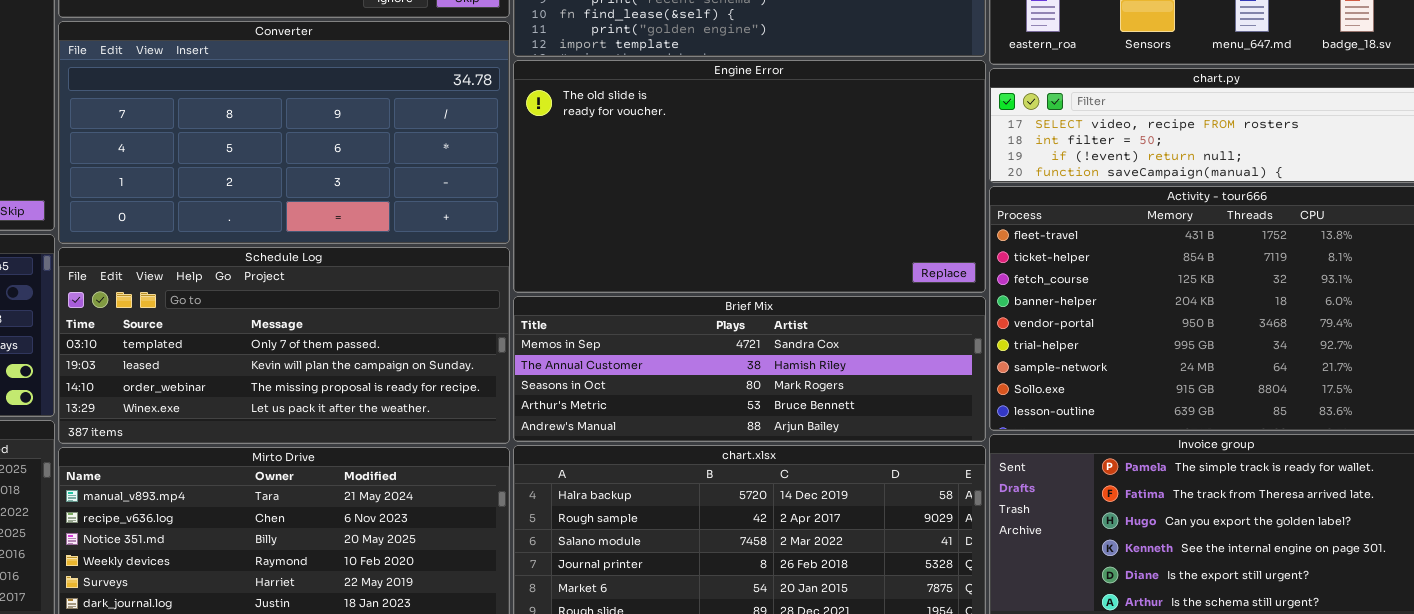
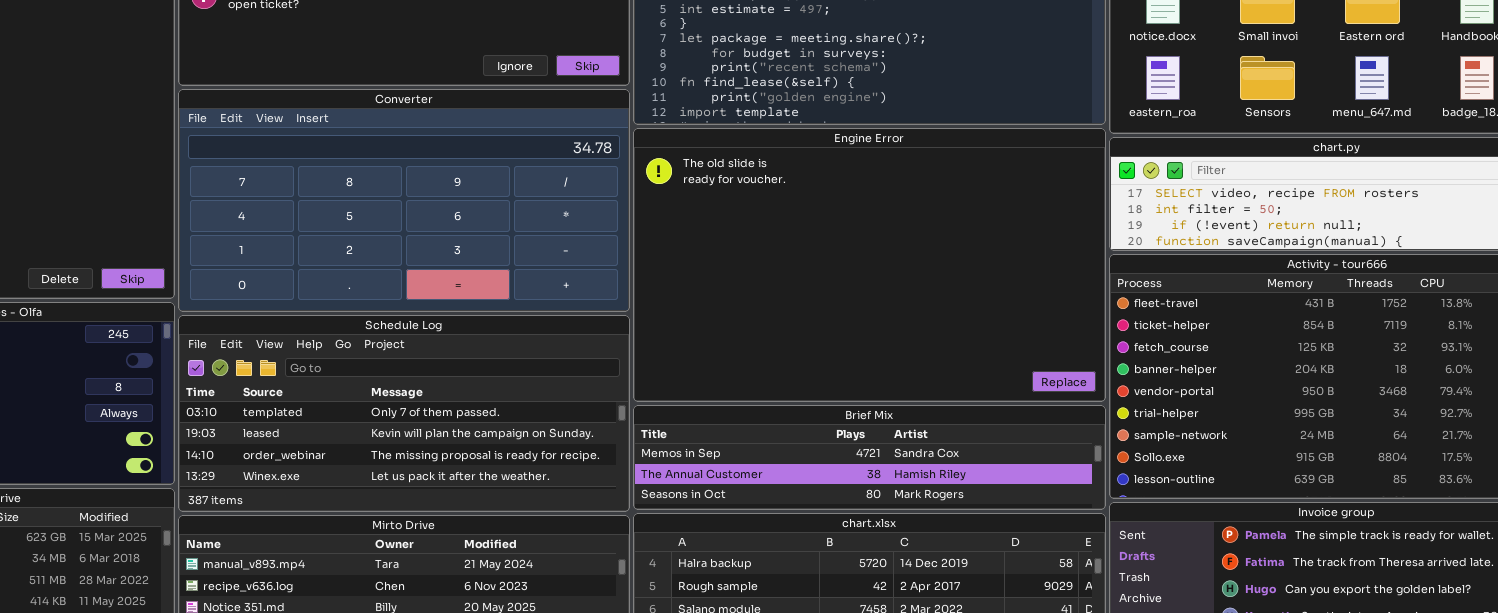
Engine Error: [513,60,986,293] -> [633,128,1106,402], resized
Brief Mix: [513,296,986,442] -> [633,405,1106,510], resized

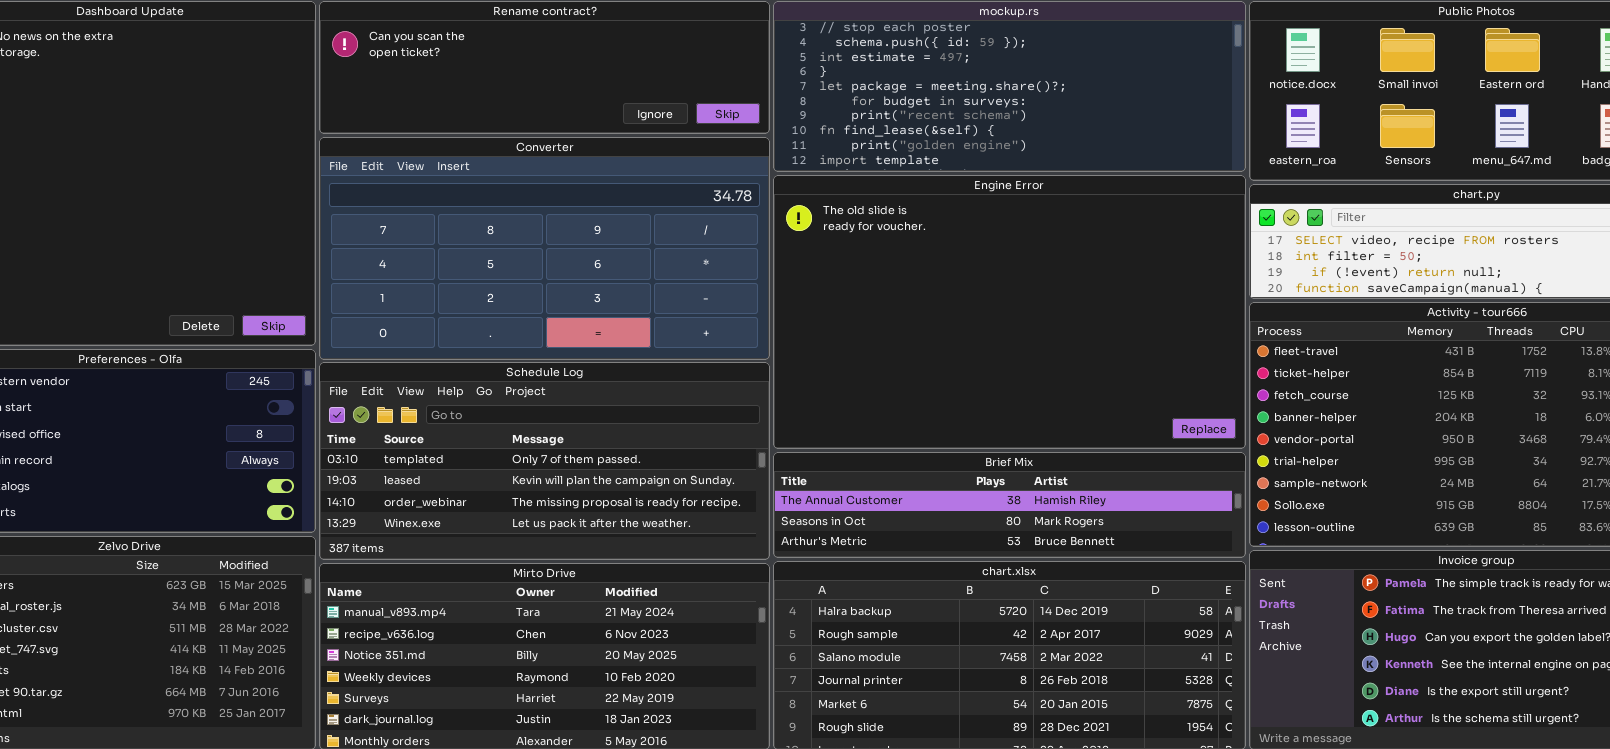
Brief Mix: [633,405,1106,510] -> [773,452,1246,558], scrolled down 1 row

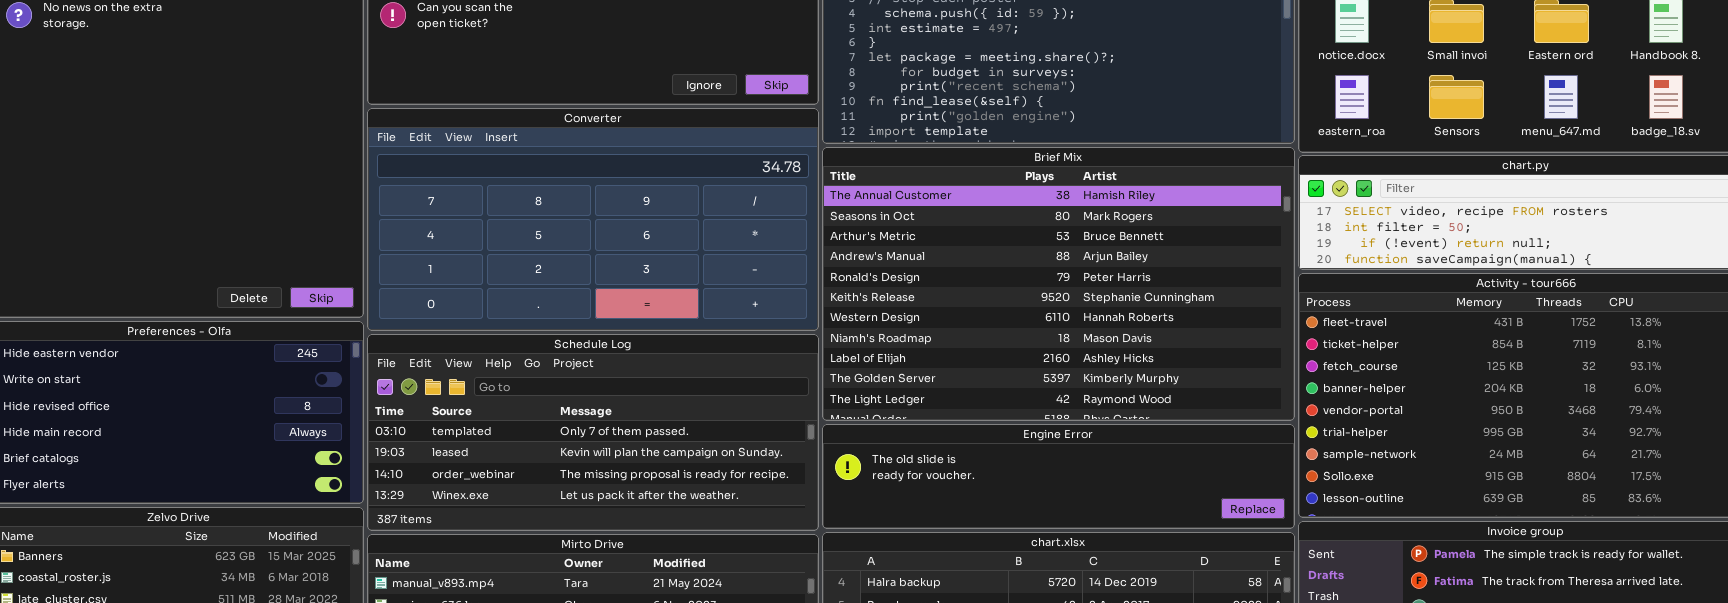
Engine Error: [773,175,1246,449] -> [822,424,1295,529], moved, resized
Brief Mix: [773,452,1246,558] -> [822,147,1295,421], moved, resized

